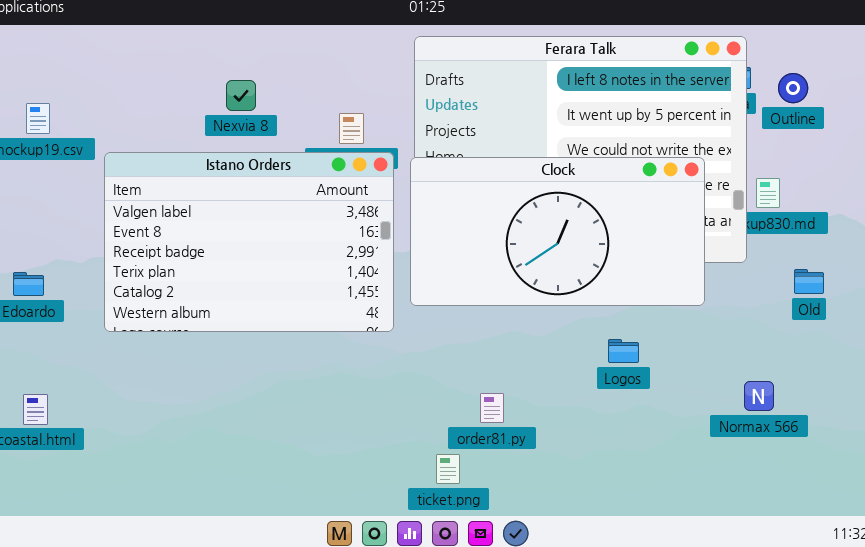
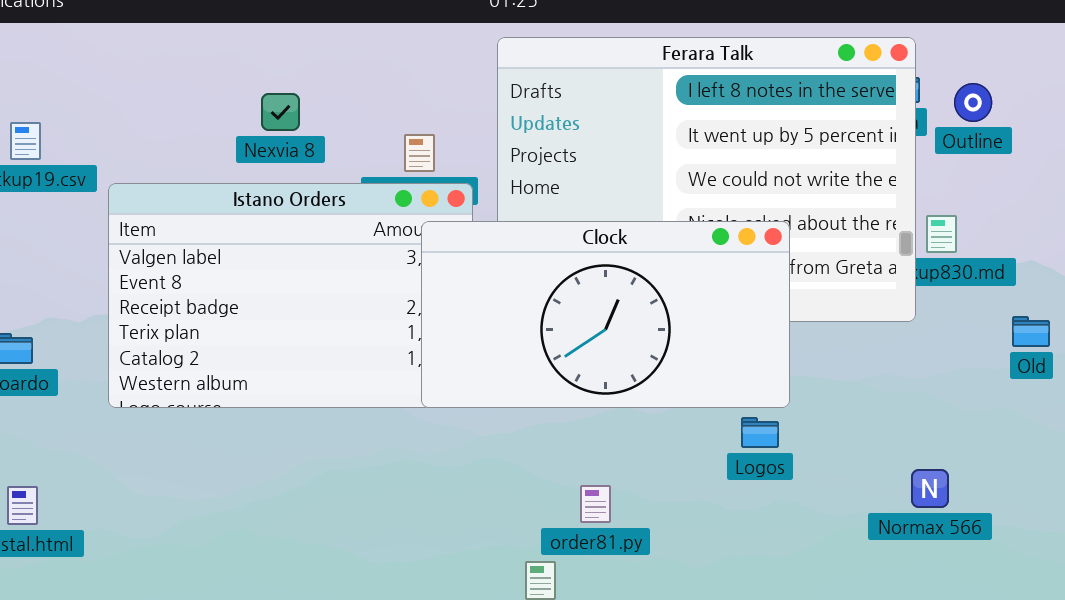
Clock: [410,157,705,306] -> [421,221,790,408], moved
Old: [794,269,824,294] -> [1012,316,1050,347], moved

